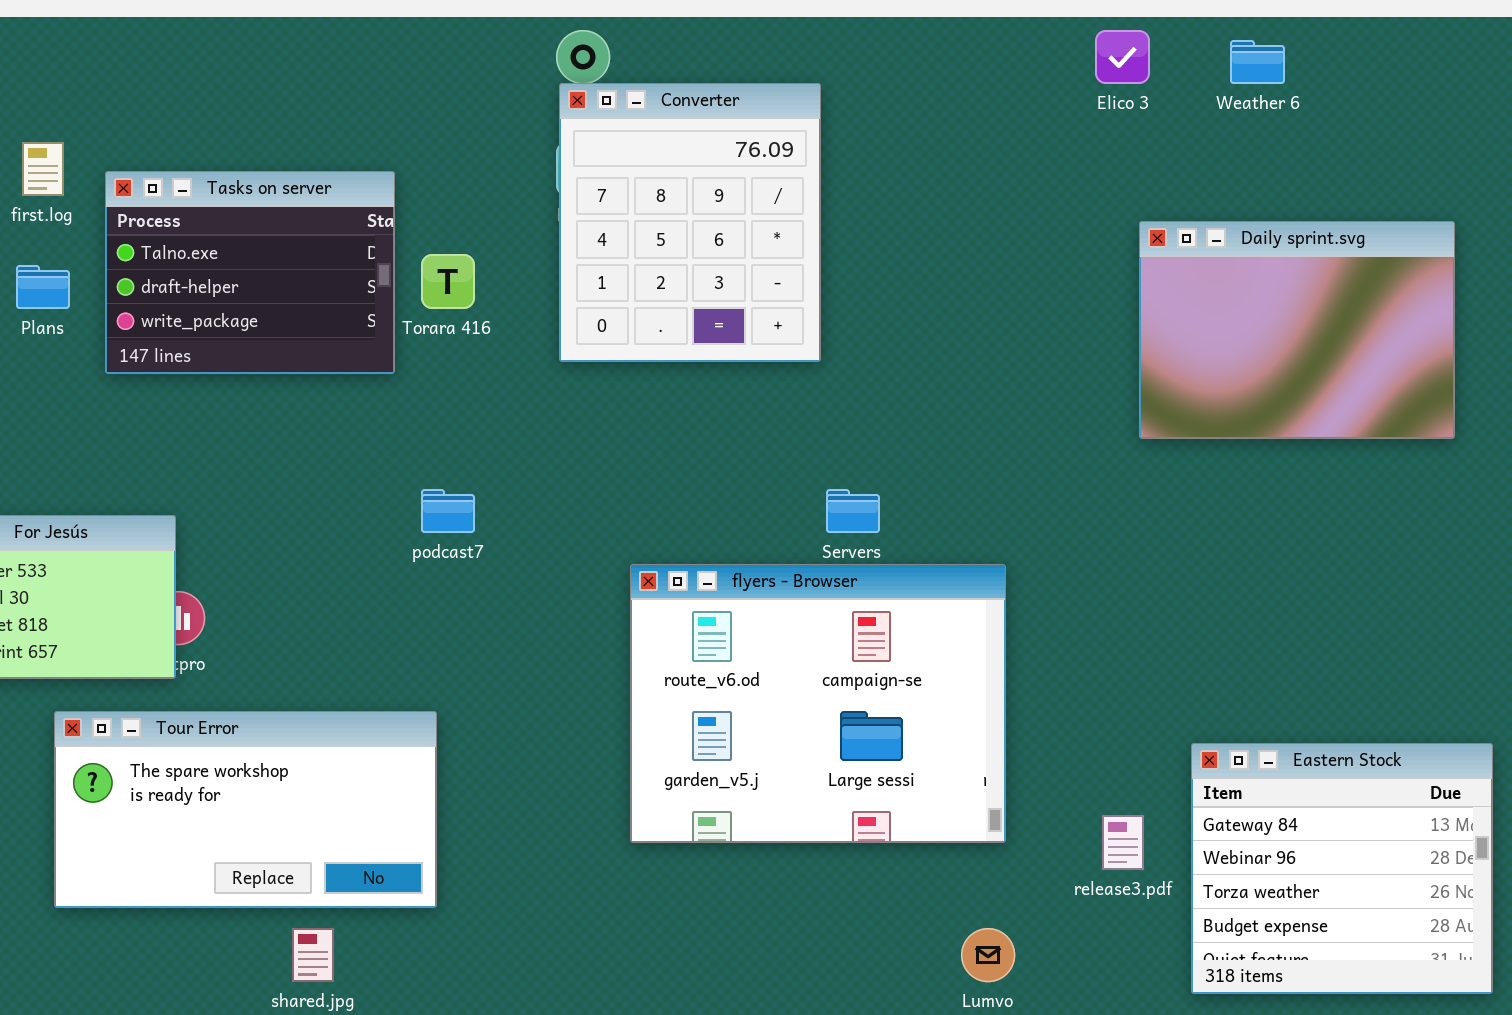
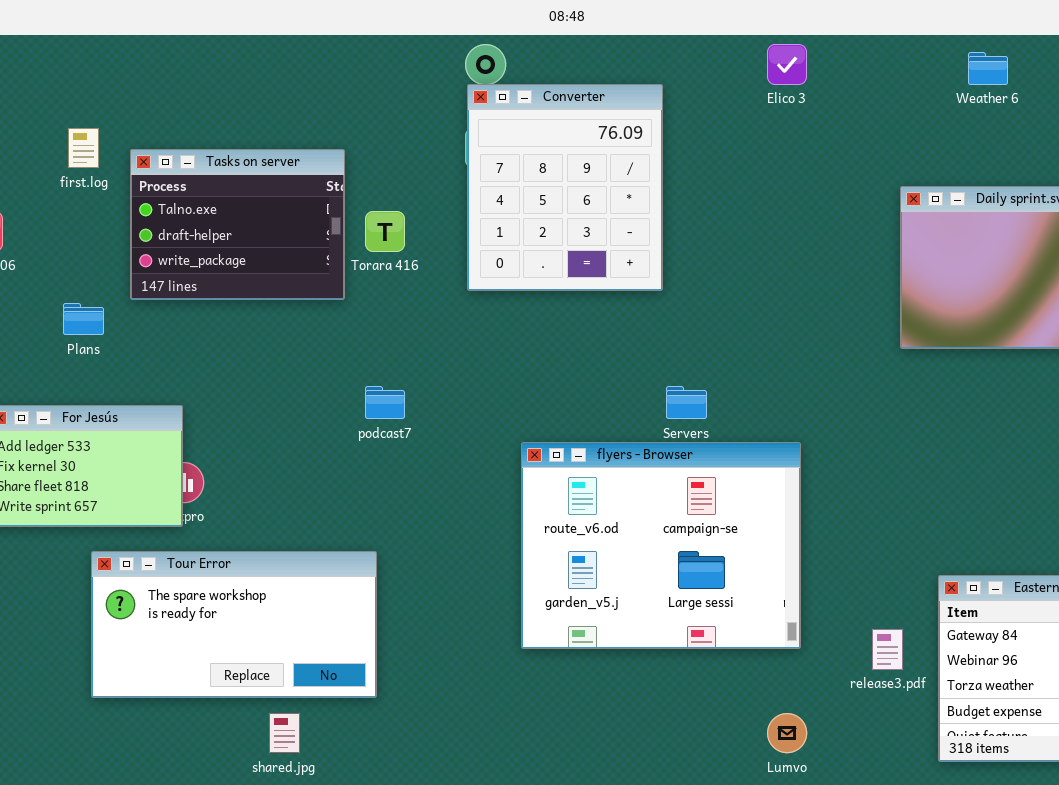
Elico 3: [1095,30,1150,84] -> [767,44,807,85], moved
Plans: [16,265,70,309] -> [63,303,104,335], moved

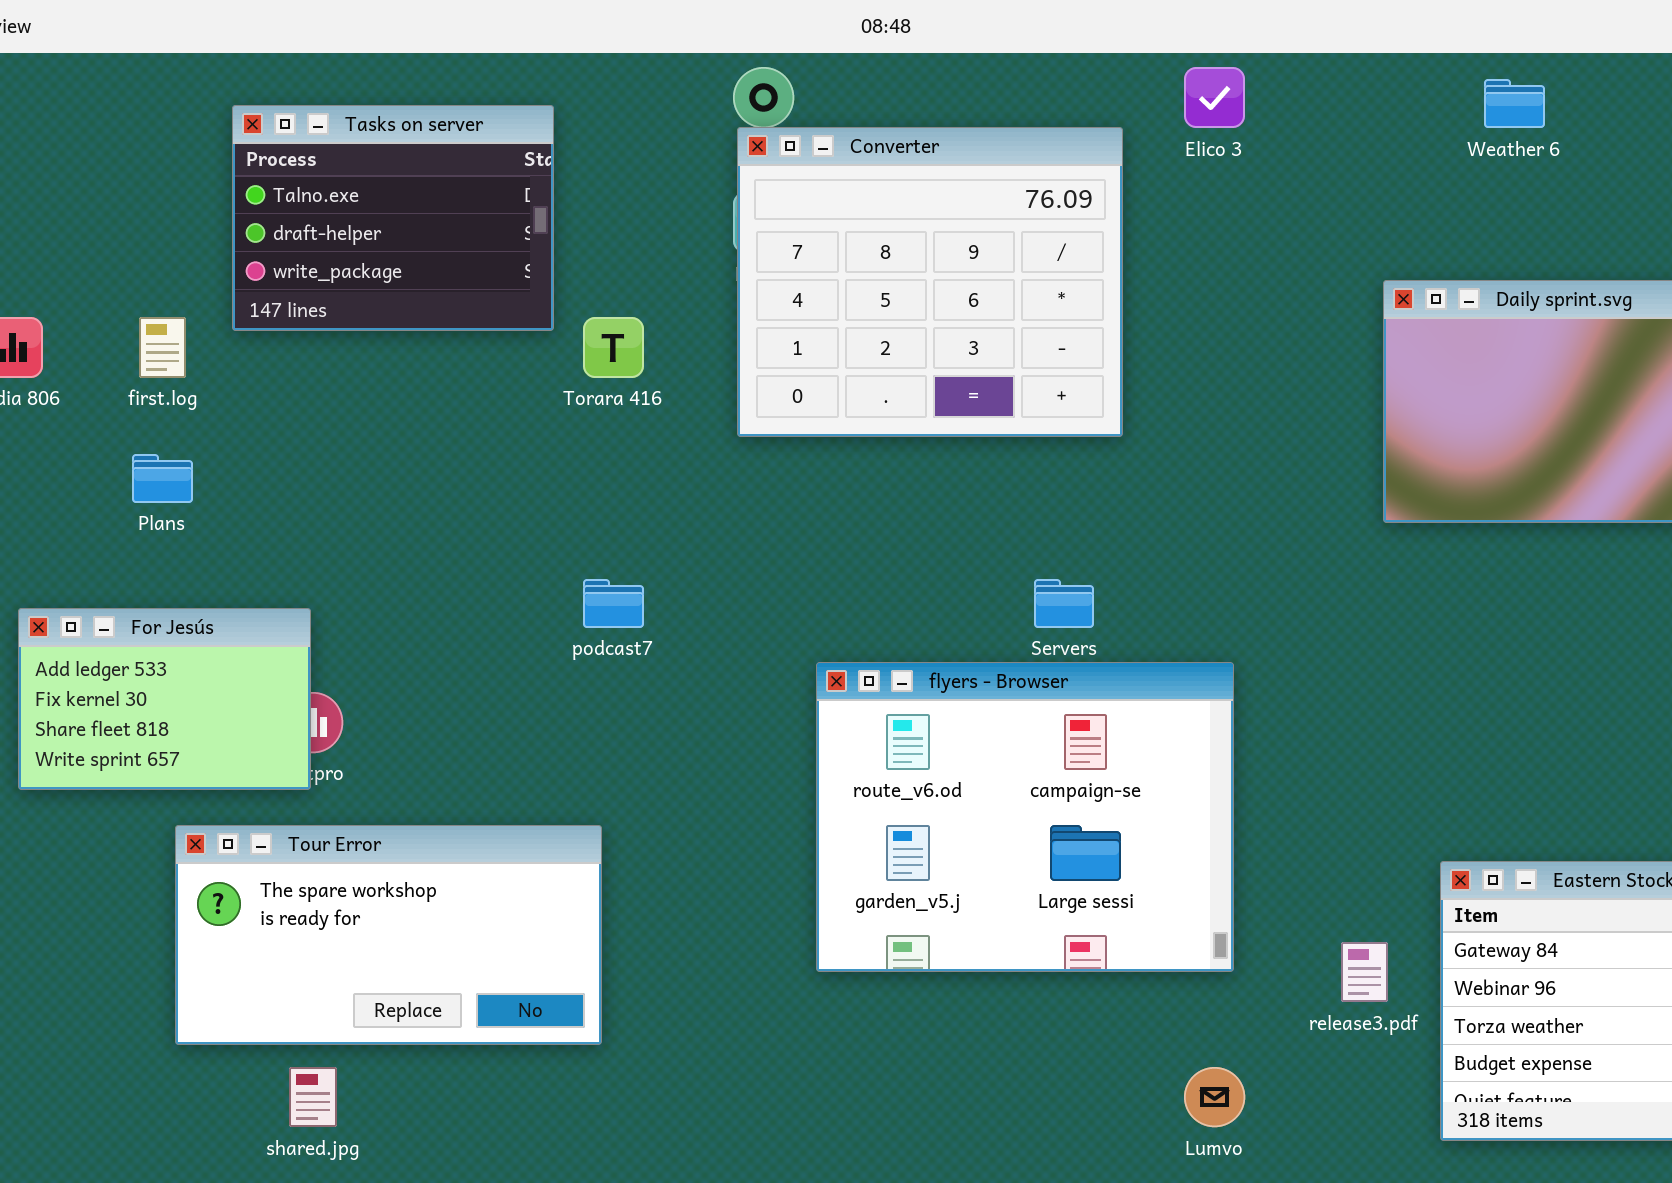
Converter: [467,84,663,291] -> [737,127,1123,437], resized
first.log: [68,128,99,168] -> [139,317,186,378], moved
Tasks on server: [130,149,345,300] -> [232,105,554,331], moved
shared.jpg: [269,713,300,753] -> [289,1067,337,1127], moved

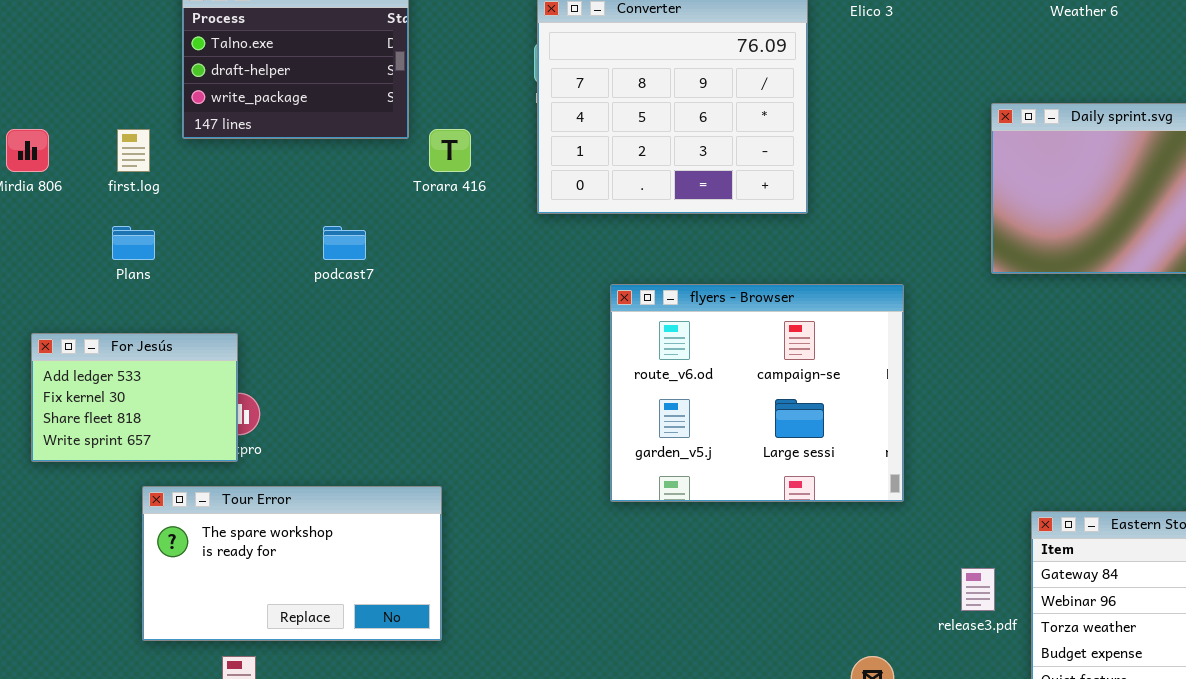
podcast7: [583,579,644,628] -> [323,226,366,260], moved
flyers - Browser: [816,662,1234,972] -> [610,284,904,502], moved

